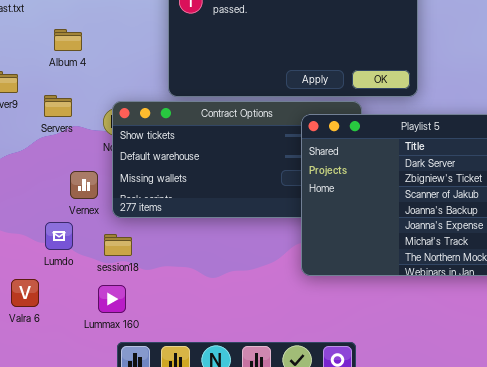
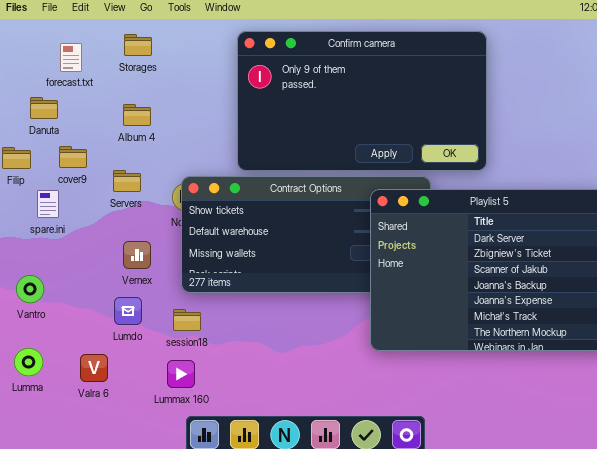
Vernex: [70,171,98,199] -> [123,241,151,269], moved

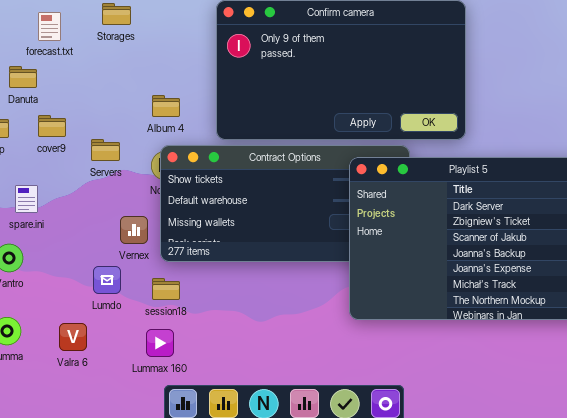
Album 4: [123,104,151,126] -> [152,95,180,117], moved
spare.ini: [37,190,59,218] -> [15,185,38,213], moved
Vernex: [123,241,151,269] -> [120,216,148,244], moved

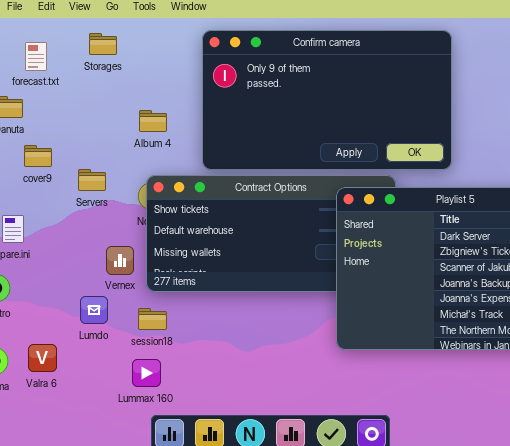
Album 4: [152,95,180,117] -> [139,110,167,132], moved
Valra 6: [59,323,87,351] -> [28,344,57,372], moved

